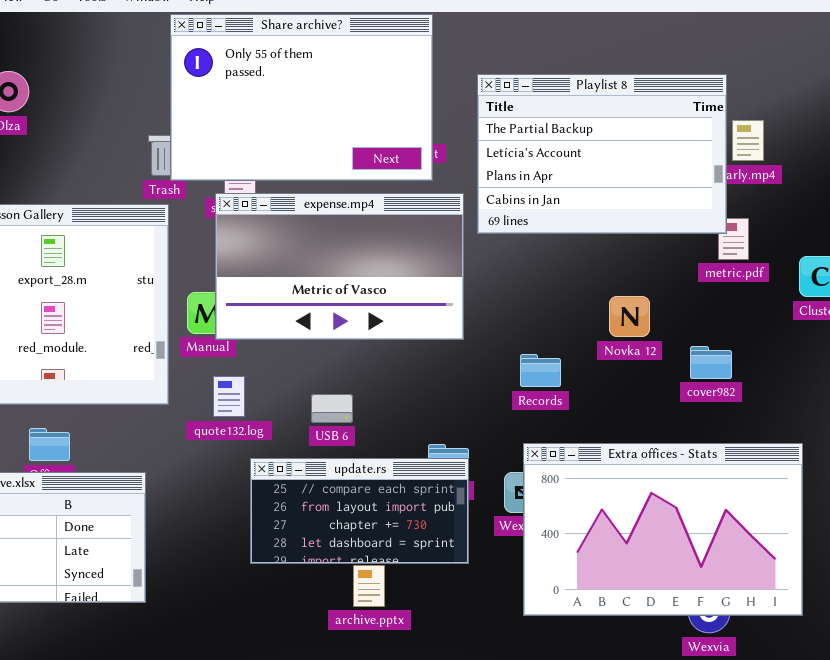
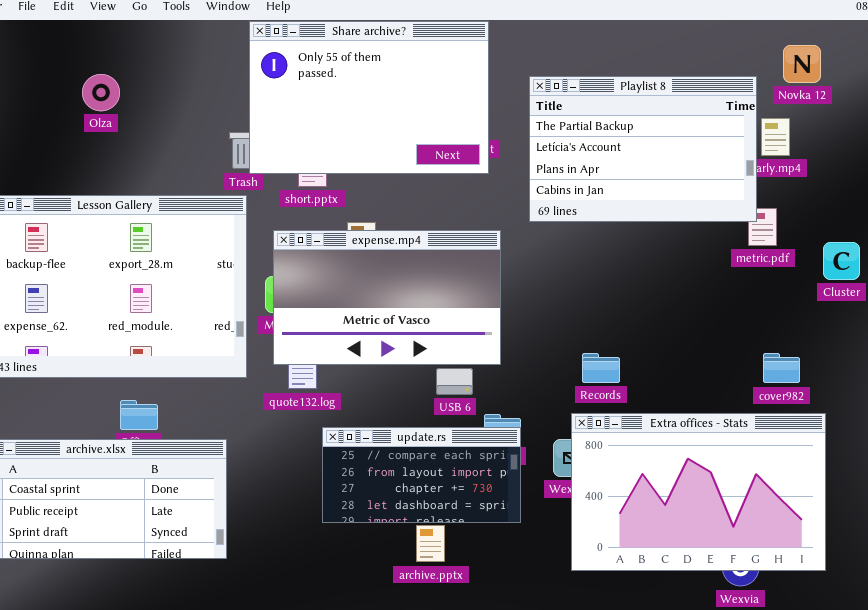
expense.mp4: [215,193,464,340] -> [273,230,501,365], moved
Novka 12: [609,296,650,337] -> [783,45,821,83], moved
cover982: [690,346,732,379] -> [763,353,800,383], moved
Records: [520,354,561,387] -> [582,353,620,383], moved
USB 6: [311,394,353,423] -> [436,368,473,395], moved

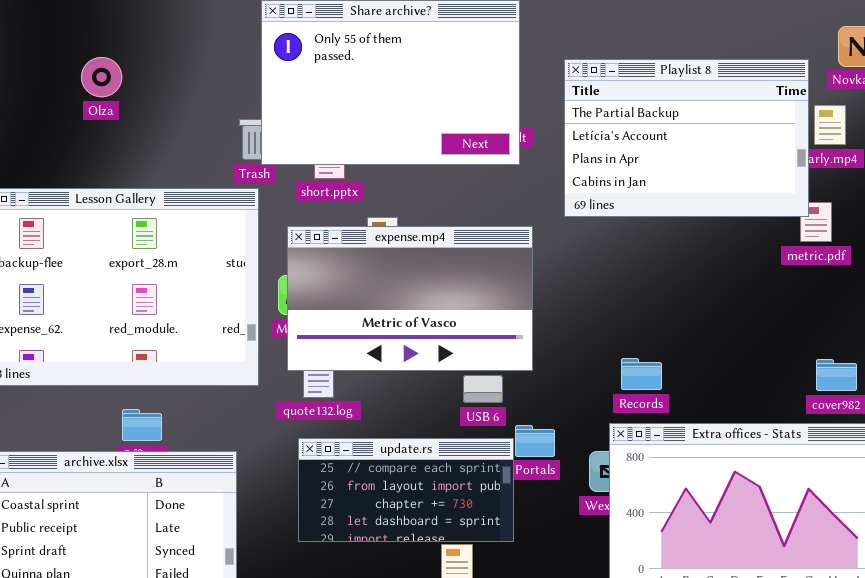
update.rs: [322,427,521,523] -> [298,438,514,542], moved

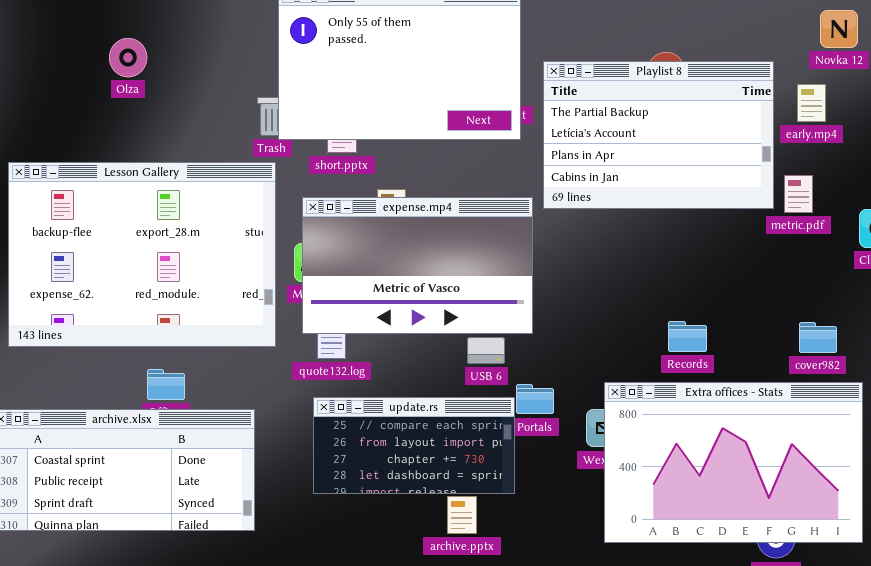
Playlist 8: [564,59,809,217] -> [543,61,774,209], moved
Records: [621,358,662,390] -> [668,321,707,352], moved

